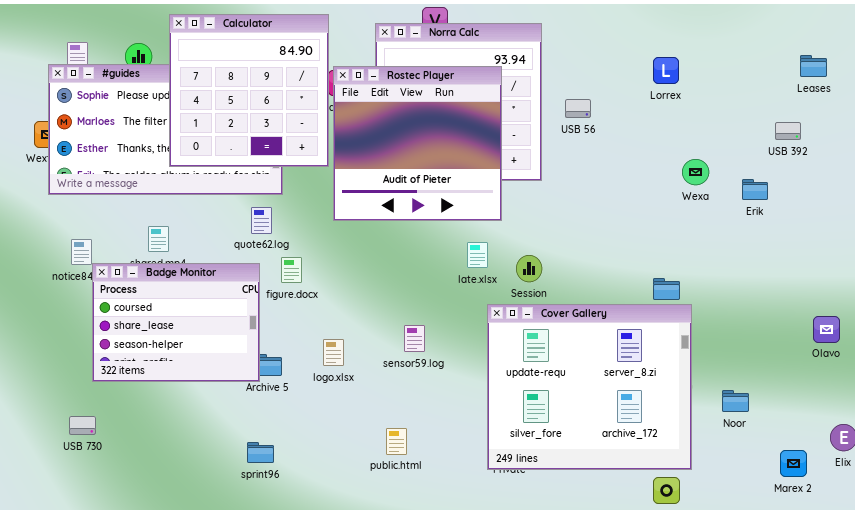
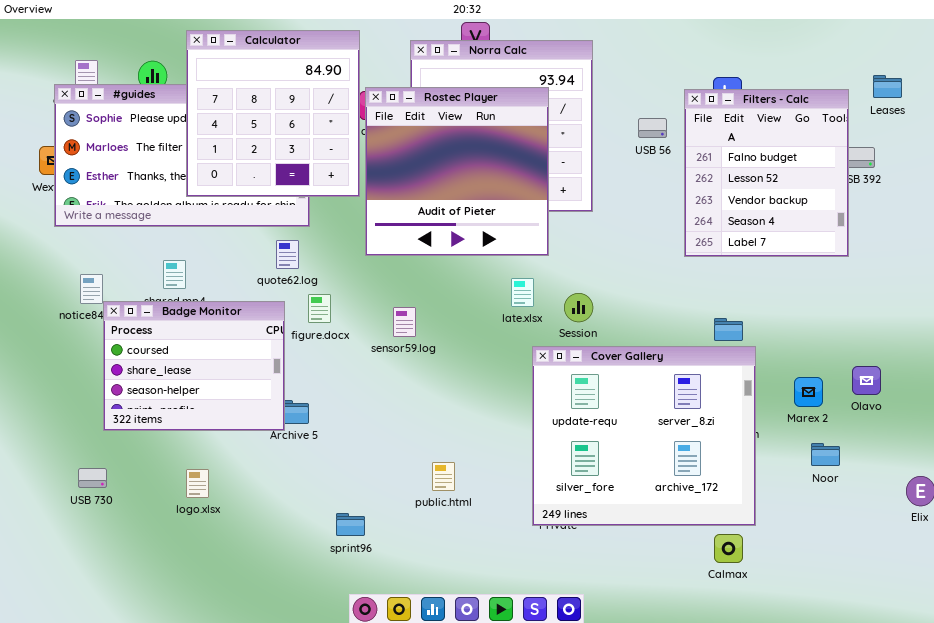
Filters - Calc: none -> [684,89,849,257], opened
USB 56: [565,99,591,118] -> [638,118,667,138], moved
Olavo: [813,316,840,343] -> [852,366,881,395], moved
sensor59.log: [404,325,425,352] -> [393,307,416,337], moved
logo.xlsx: [323,339,344,366] -> [186,469,209,498], moved
Noor: [722,390,749,412] -> [811,443,840,466], moved
public.html: [386,428,407,455] -> [432,462,455,491], moved
sprint96: [247,442,274,463] -> [336,513,365,536], moved
Marex 2: [780,450,807,477] -> [794,377,823,407], moved

